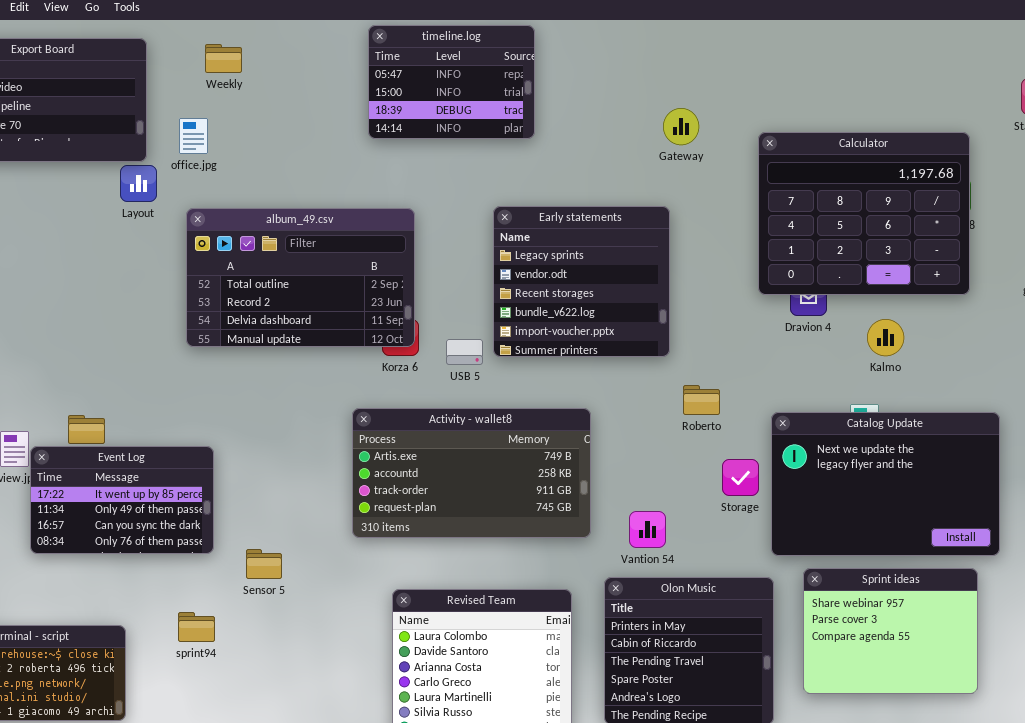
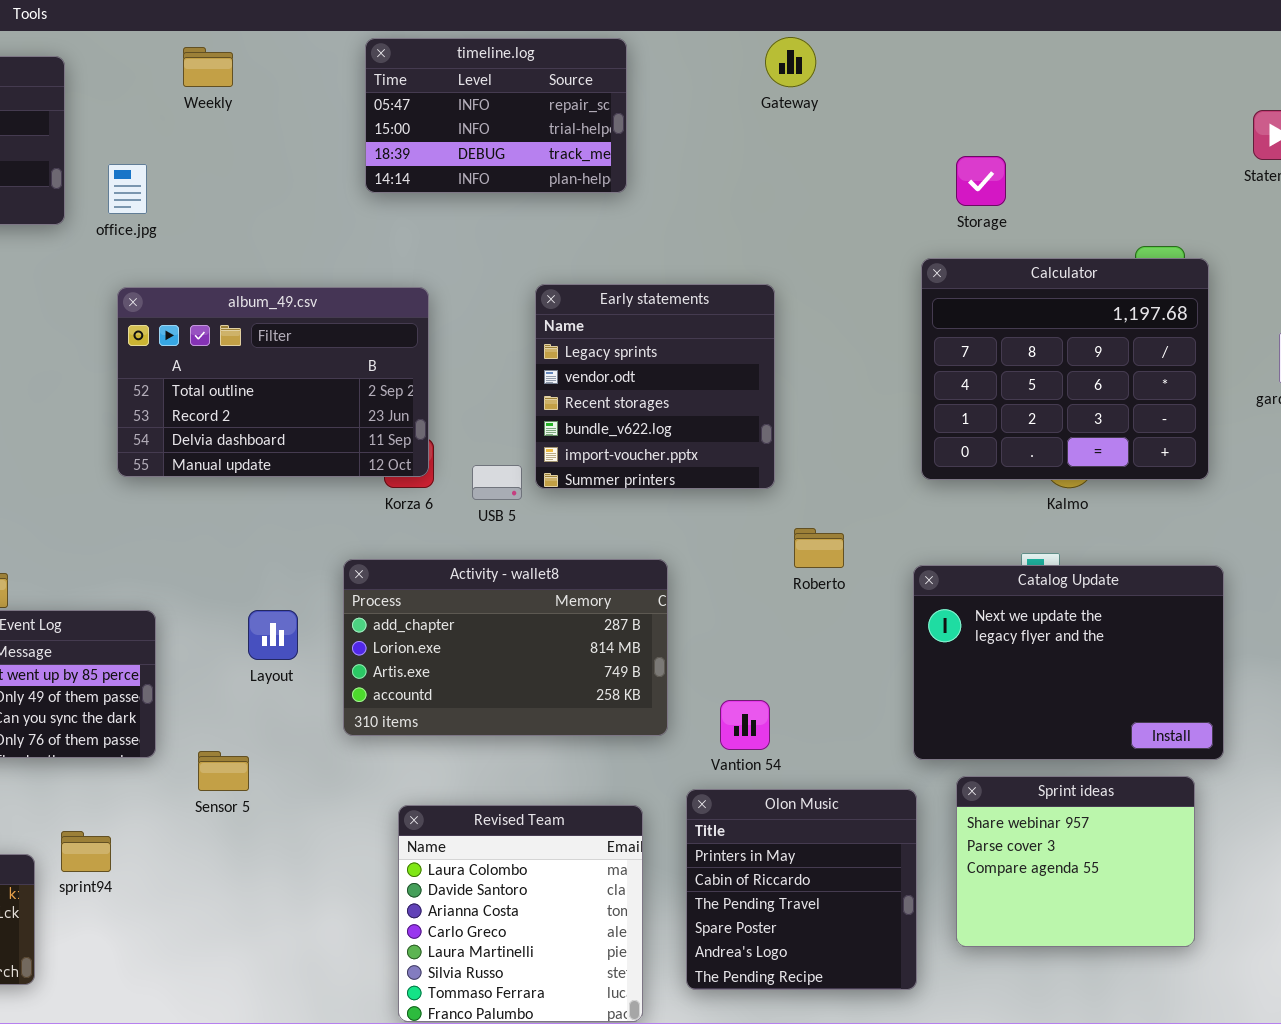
timeline.log: [368,25,535,139] -> [365,38,627,193], resized
Weekly: [205,44,242,73] -> [183,47,233,87], moved
Gateway: [663,108,699,145] -> [765,37,816,87], moved
Calculator: [758,132,970,295] -> [921,258,1209,480], moved
Layout: [120,165,157,202] -> [248,610,298,660], moved
Activity - wallet8: [352,408,591,538] -> [343,559,668,736], scrolled up 2 rows
Storage: [722,459,759,496] -> [956,156,1006,206], moved
sprint94: [178,612,215,642] -> [61,831,111,872], moved

